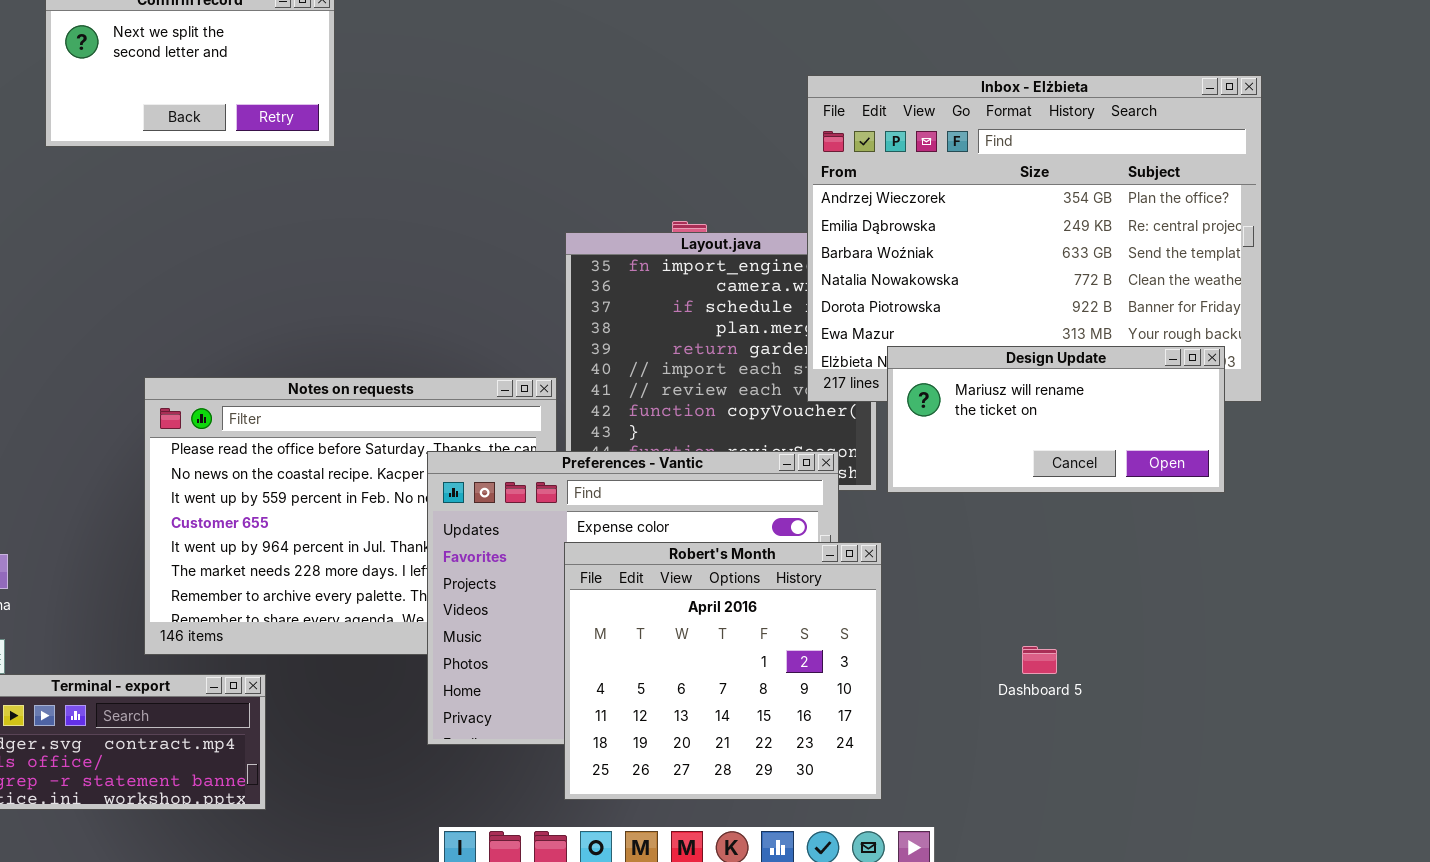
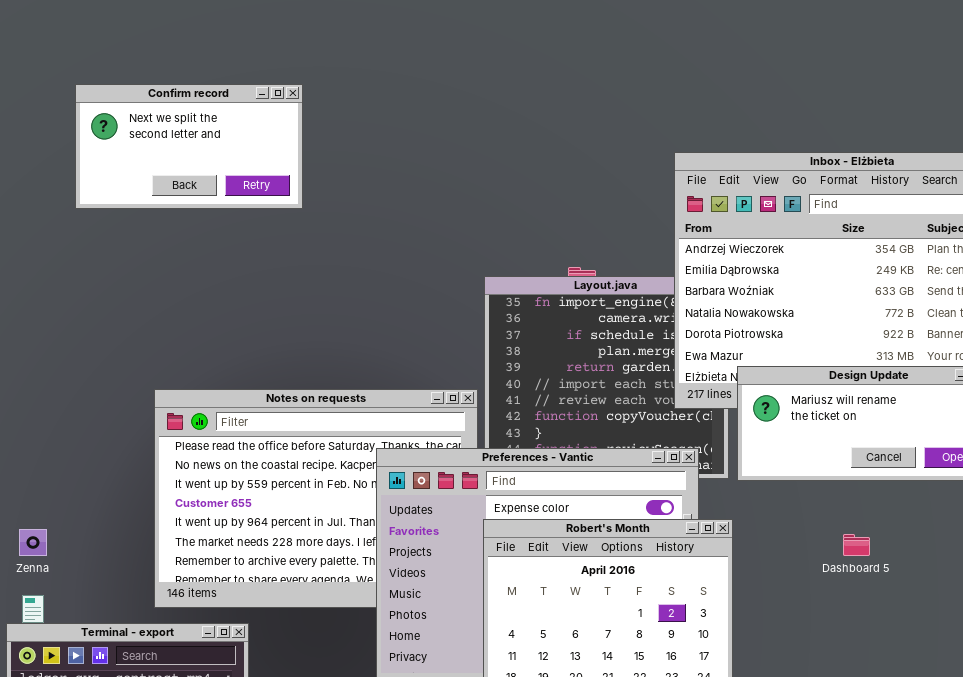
Dashboard 5: [1022,646,1057,674] -> [843,534,870,556], moved

